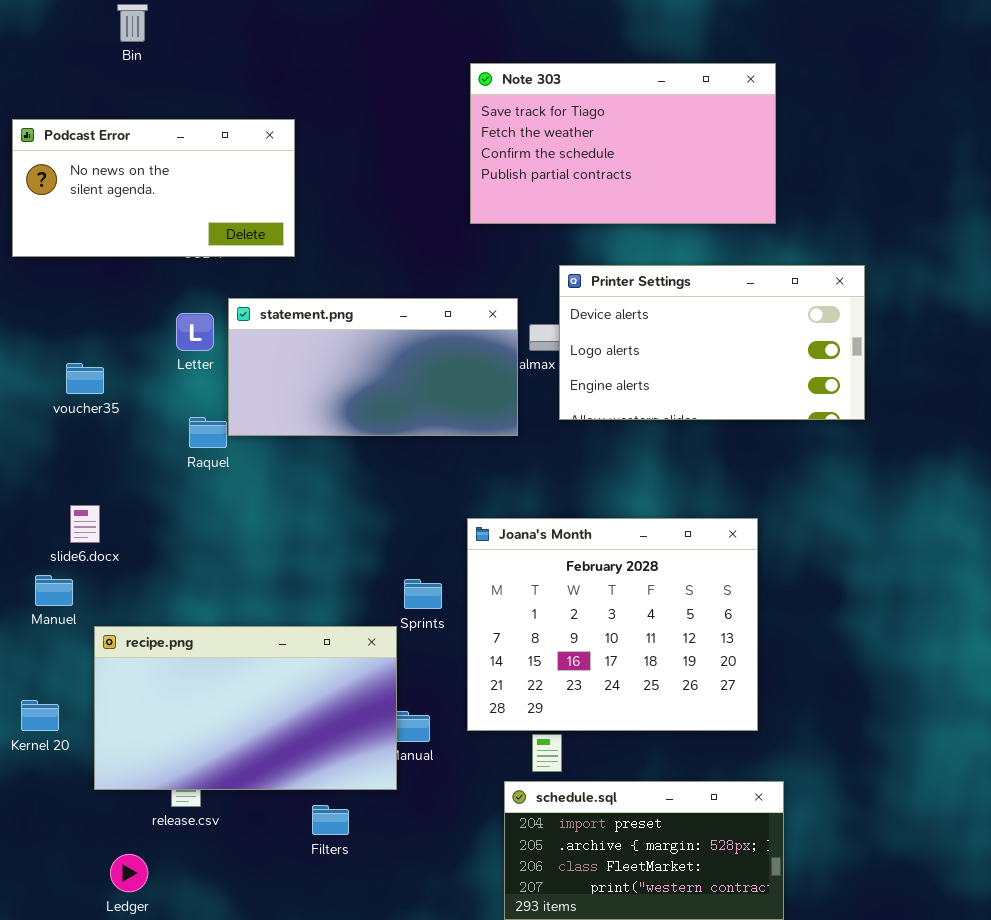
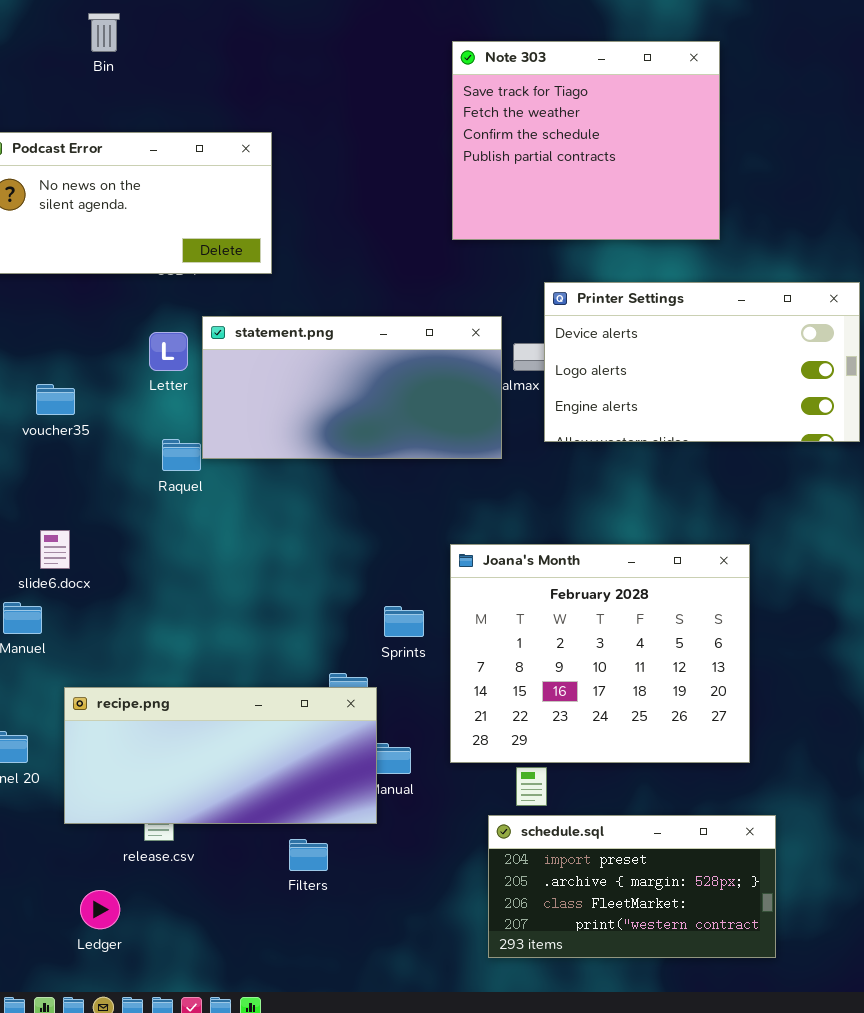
Note 303: [470,63,776,224] -> [452,41,720,240], resized
recipe.png: [94,626,397,790] -> [64,687,377,824], resized

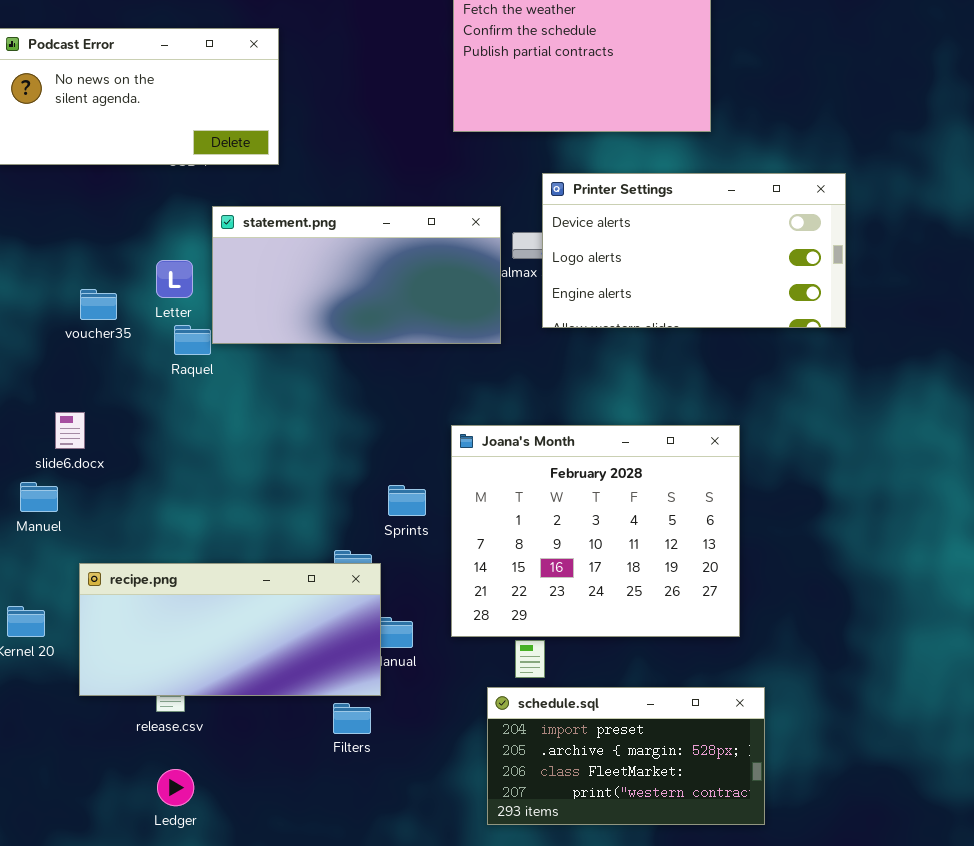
Letter: [149,332,188,371] -> [156,260,193,298], moved
voucher35: [36,384,75,415] -> [80,289,117,320], moved
Filters: [289,839,328,871] -> [333,703,371,734], moved
Ledger: [80,890,120,929] -> [157,769,194,806], moved

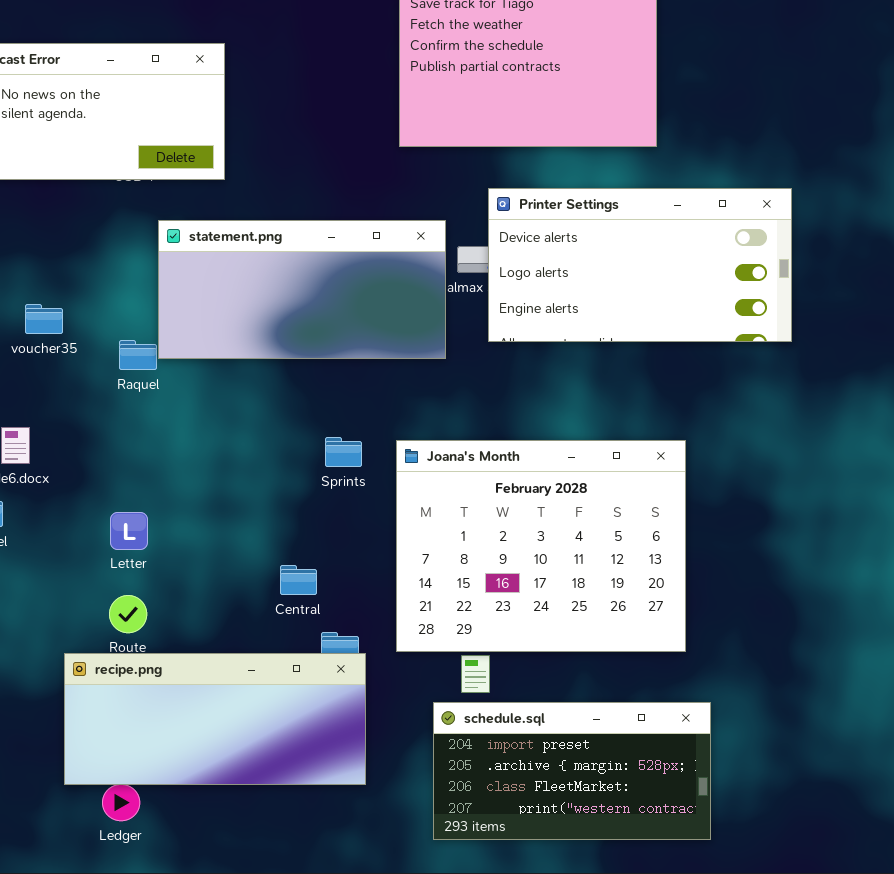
Letter: [156,260,193,298] -> [110,512,148,550], moved
Sprints: [388,485,426,516] -> [325,437,362,467], moved
recipe.png: [79,563,381,696] -> [64,653,366,785], moved

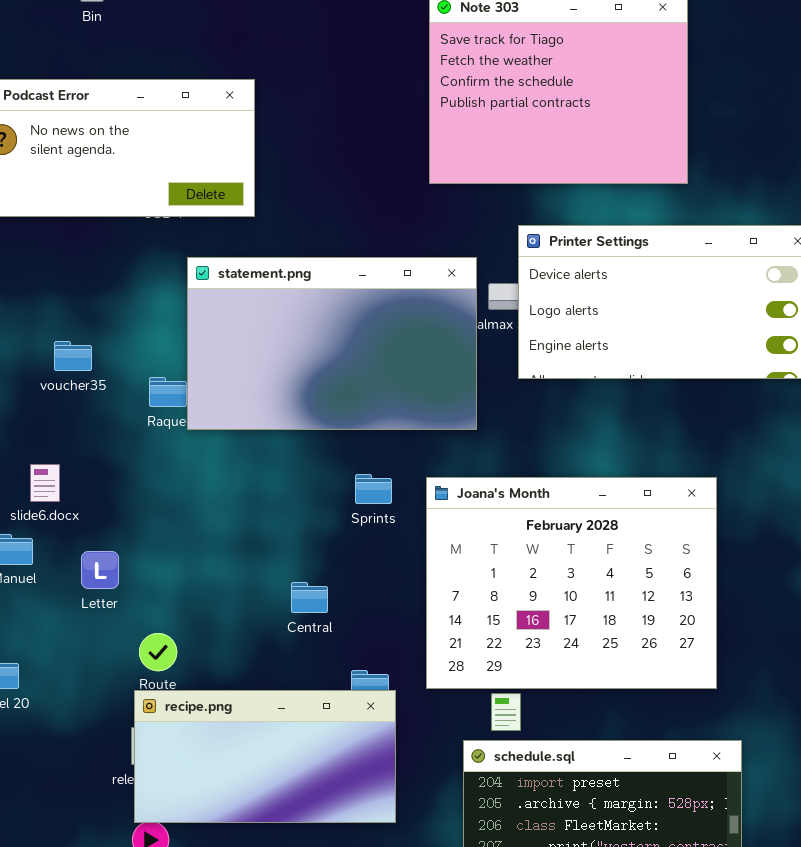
statement.png: [158,220,446,359] -> [187,257,477,430], resized
Letter: [110,512,148,550] -> [81,551,119,589], moved
Central: [280,565,317,595] -> [291,582,328,613], moved
recipe.png: [64,653,366,785] -> [134,690,396,823], resized

